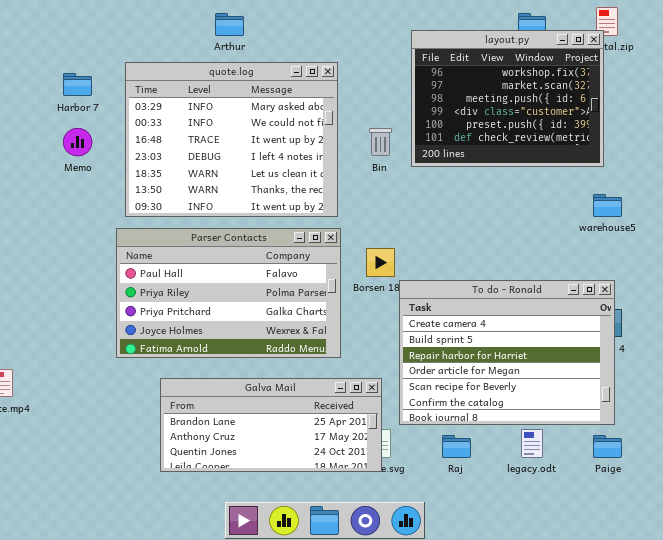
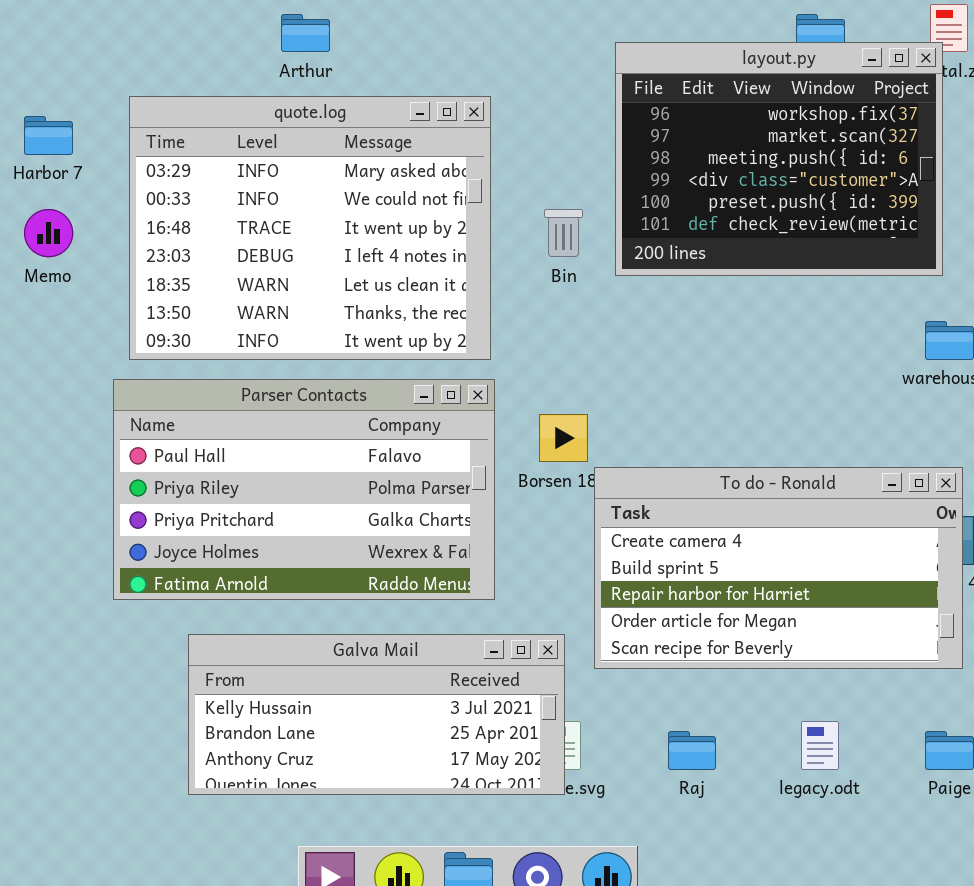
To do - Ronald: [399,280,615,425] -> [594,467,963,669], resized
Galva Mail: [160,378,382,472] -> [188,634,565,795], scrolled up 1 row

